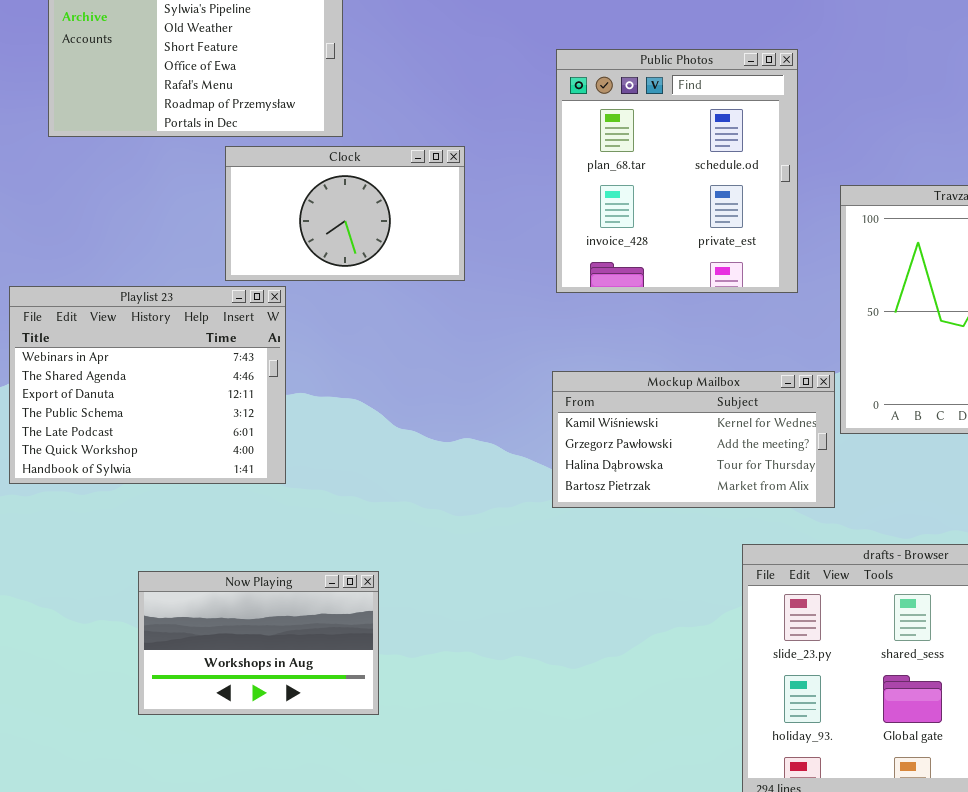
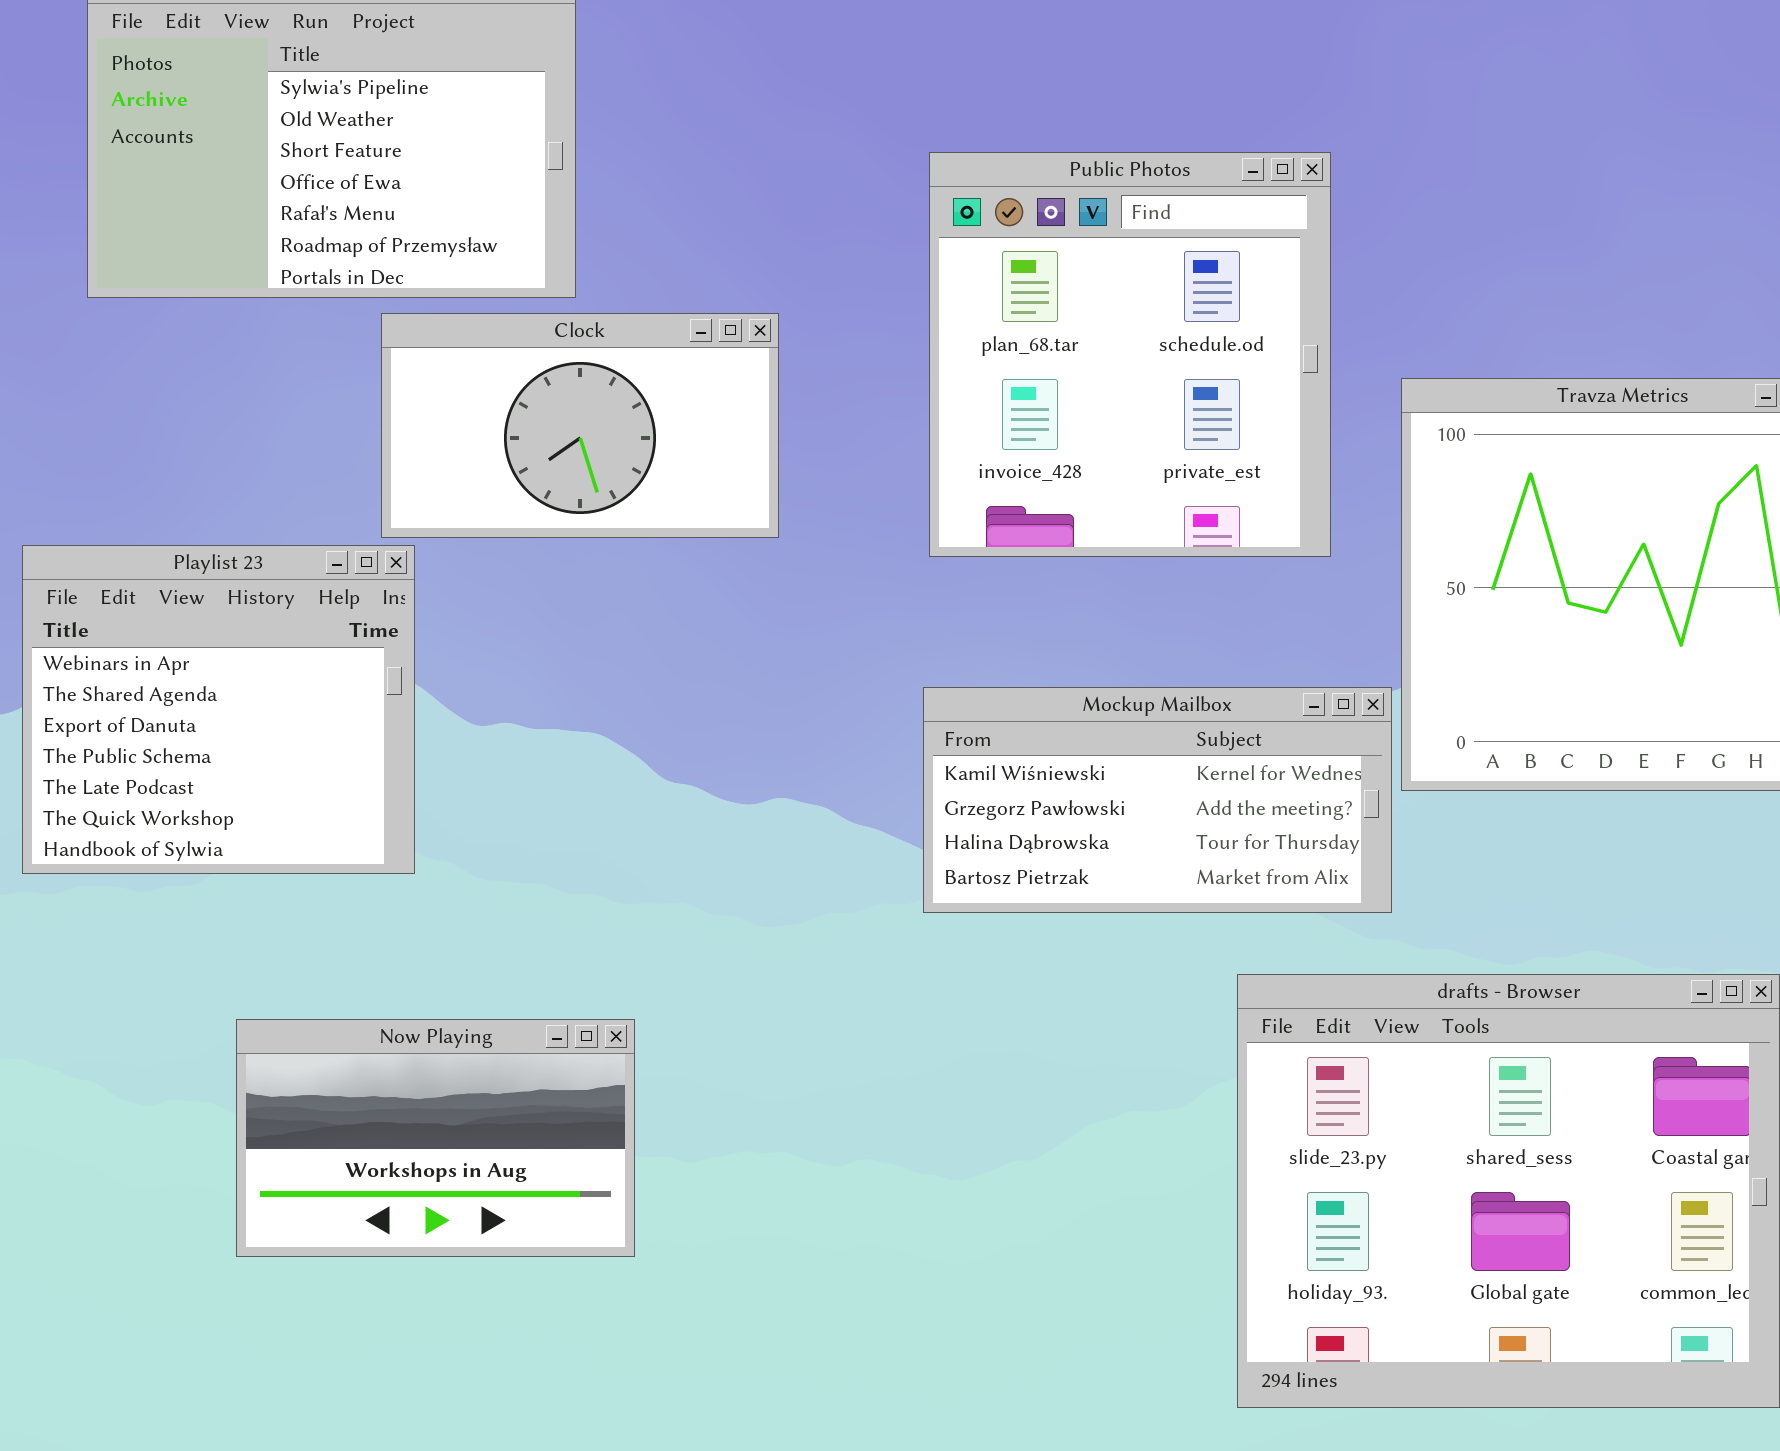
Playlist 23: [9,286,286,484] -> [22,545,415,874], resized

